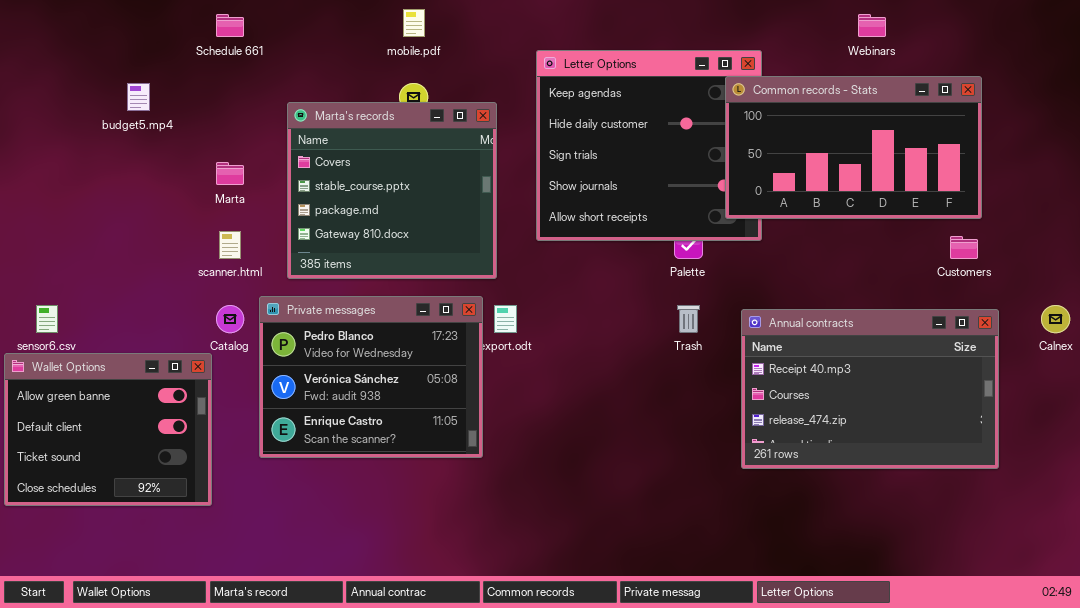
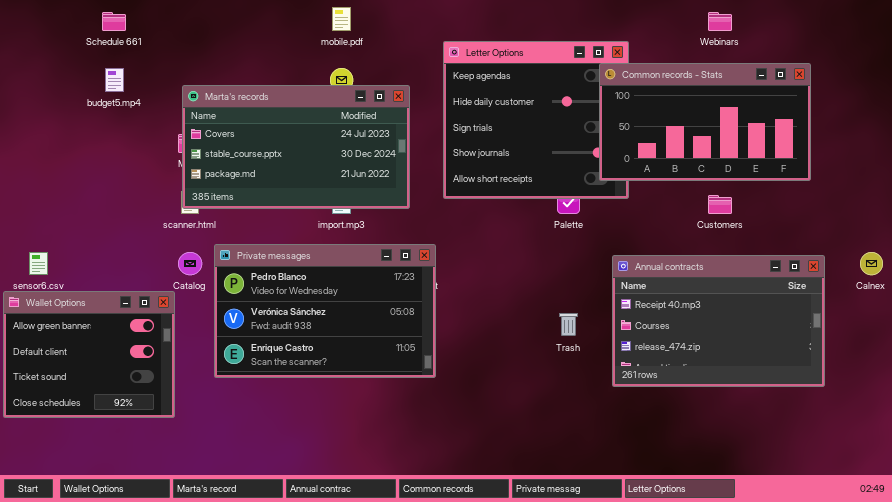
Schedule 661: [216,14,244,37] -> [102,12,126,31], moved
Marta's records: [287,102,497,279] -> [182,85,410,209], resized
Customers: [950,236,978,259] -> [708,195,732,214], moved
Private messages: [259,296,483,458] -> [214,244,436,378], resized
Trash: [677,305,700,333] -> [559,313,578,336], moved

